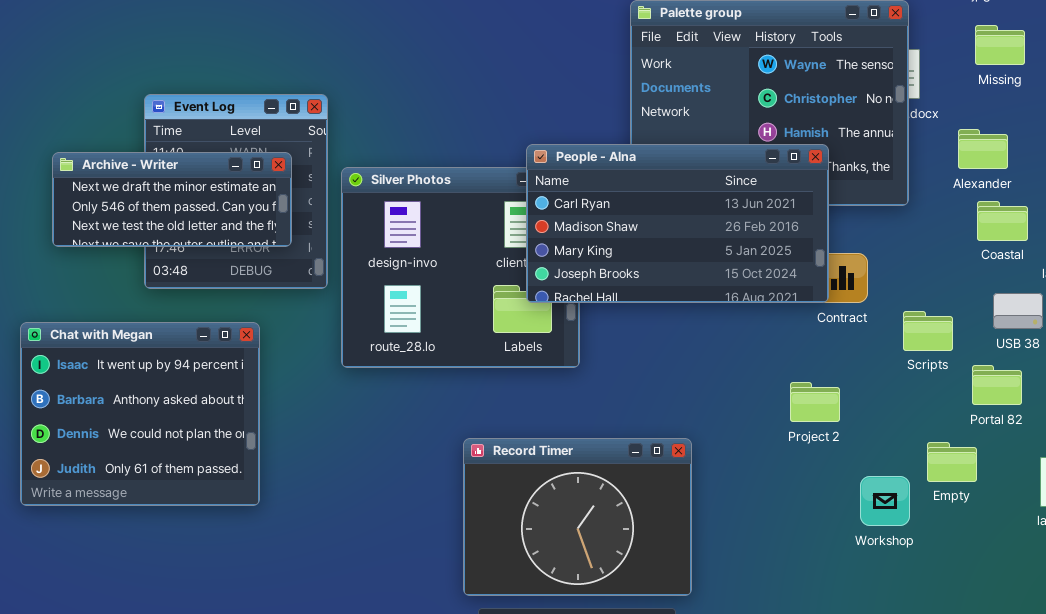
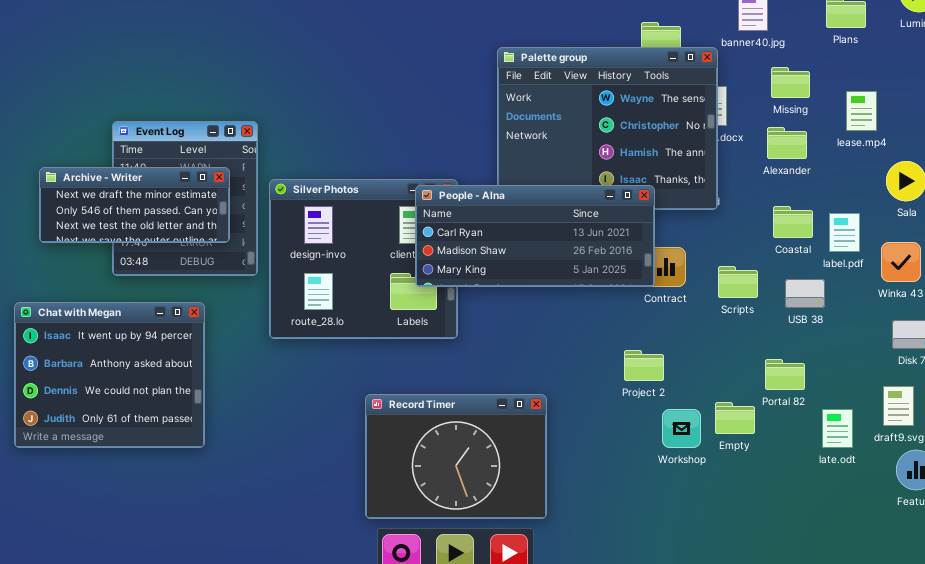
Alexander: [958,129,1008,169] -> [767,127,807,159], moved
People - Alna: [526,144,829,303] -> [415,185,655,287], resized
Scripts: [903,311,953,351] -> [718,266,758,298], moved
Portal 82: [972,365,1022,405] -> [765,359,805,390], moved
Empty: [927,442,977,482] -> [715,402,755,434], moved
Workshop: [860,476,910,526] -> [662,409,701,448], moved

